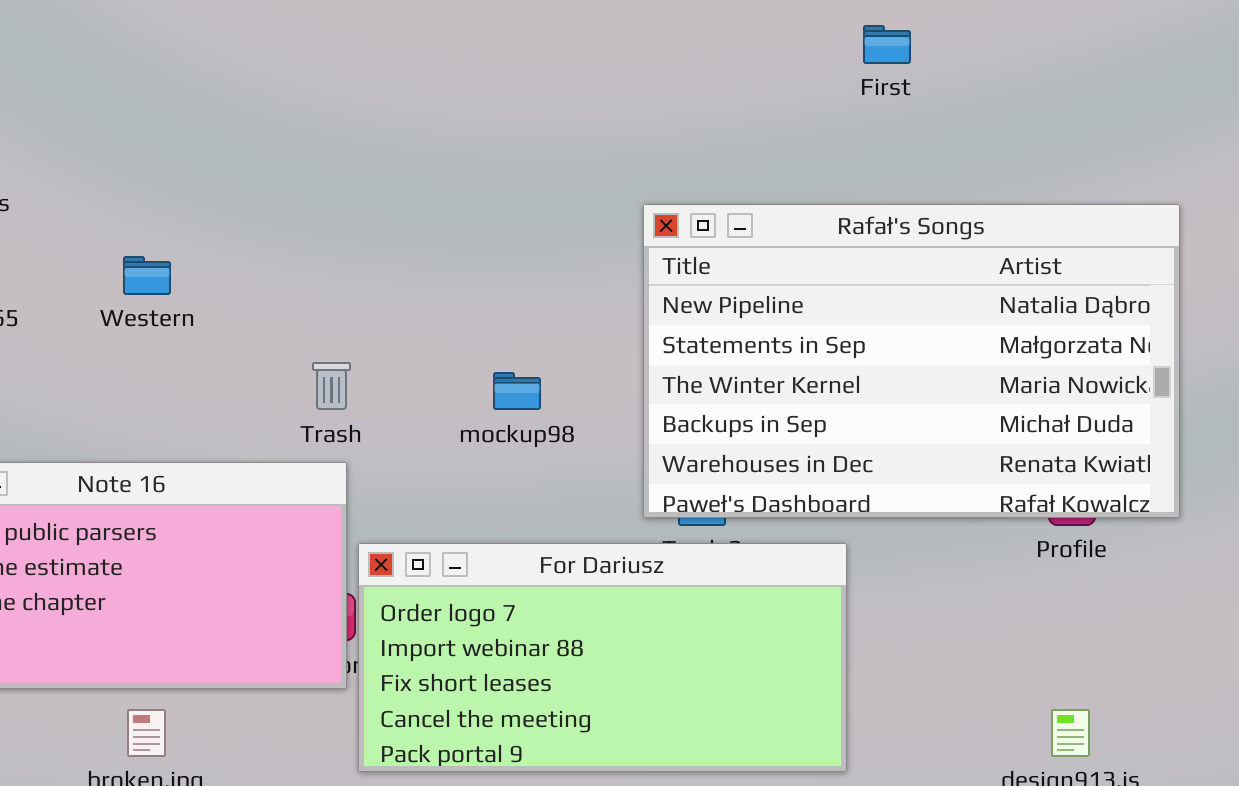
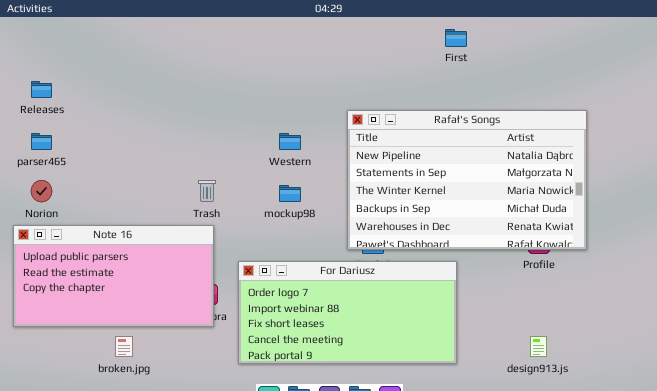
Western: [123,256,171,295] -> [279,133,301,150], moved
For Dariusz: [358,543,847,772] -> [238,261,457,364], moved

